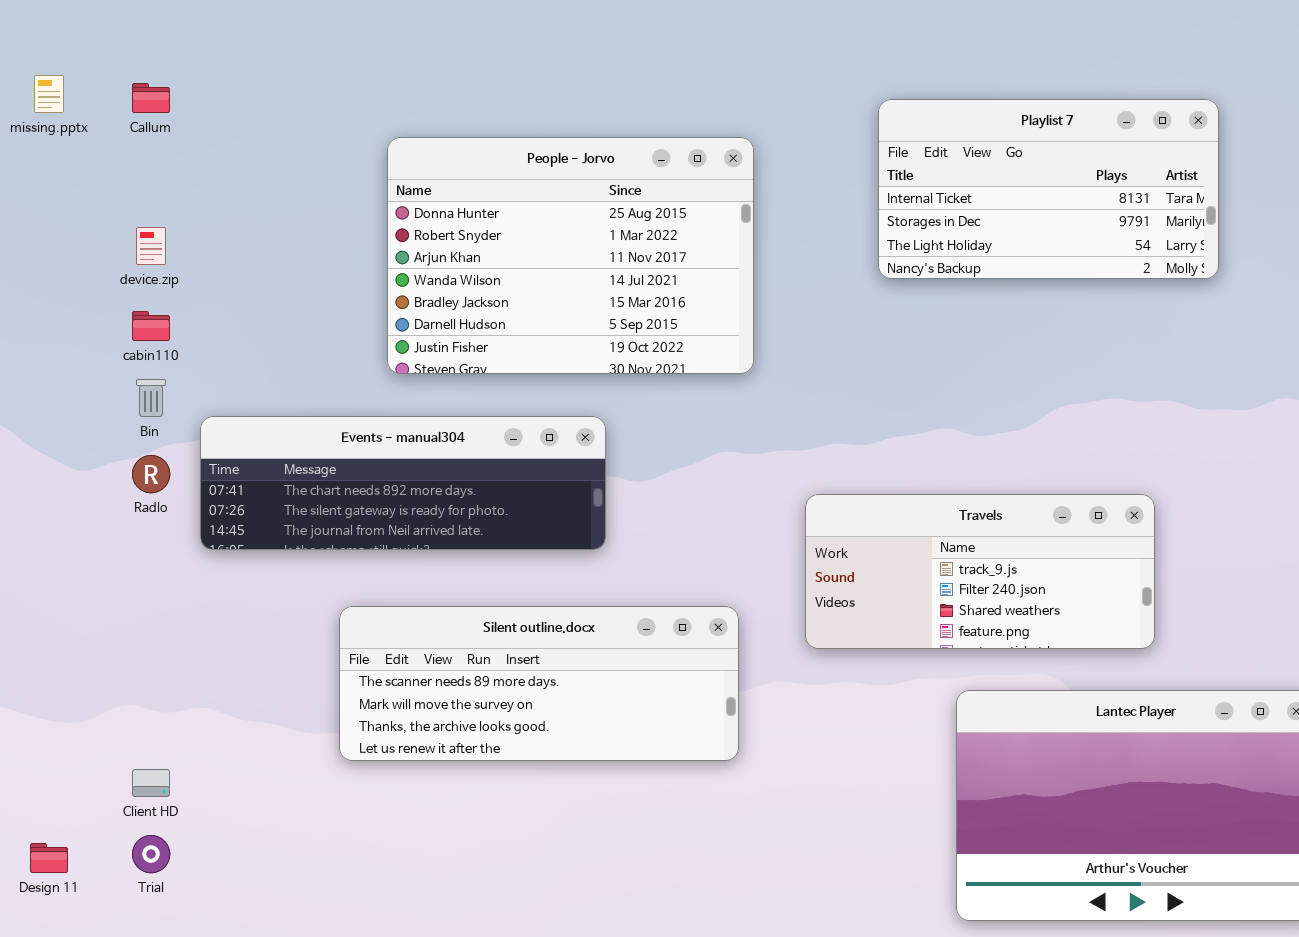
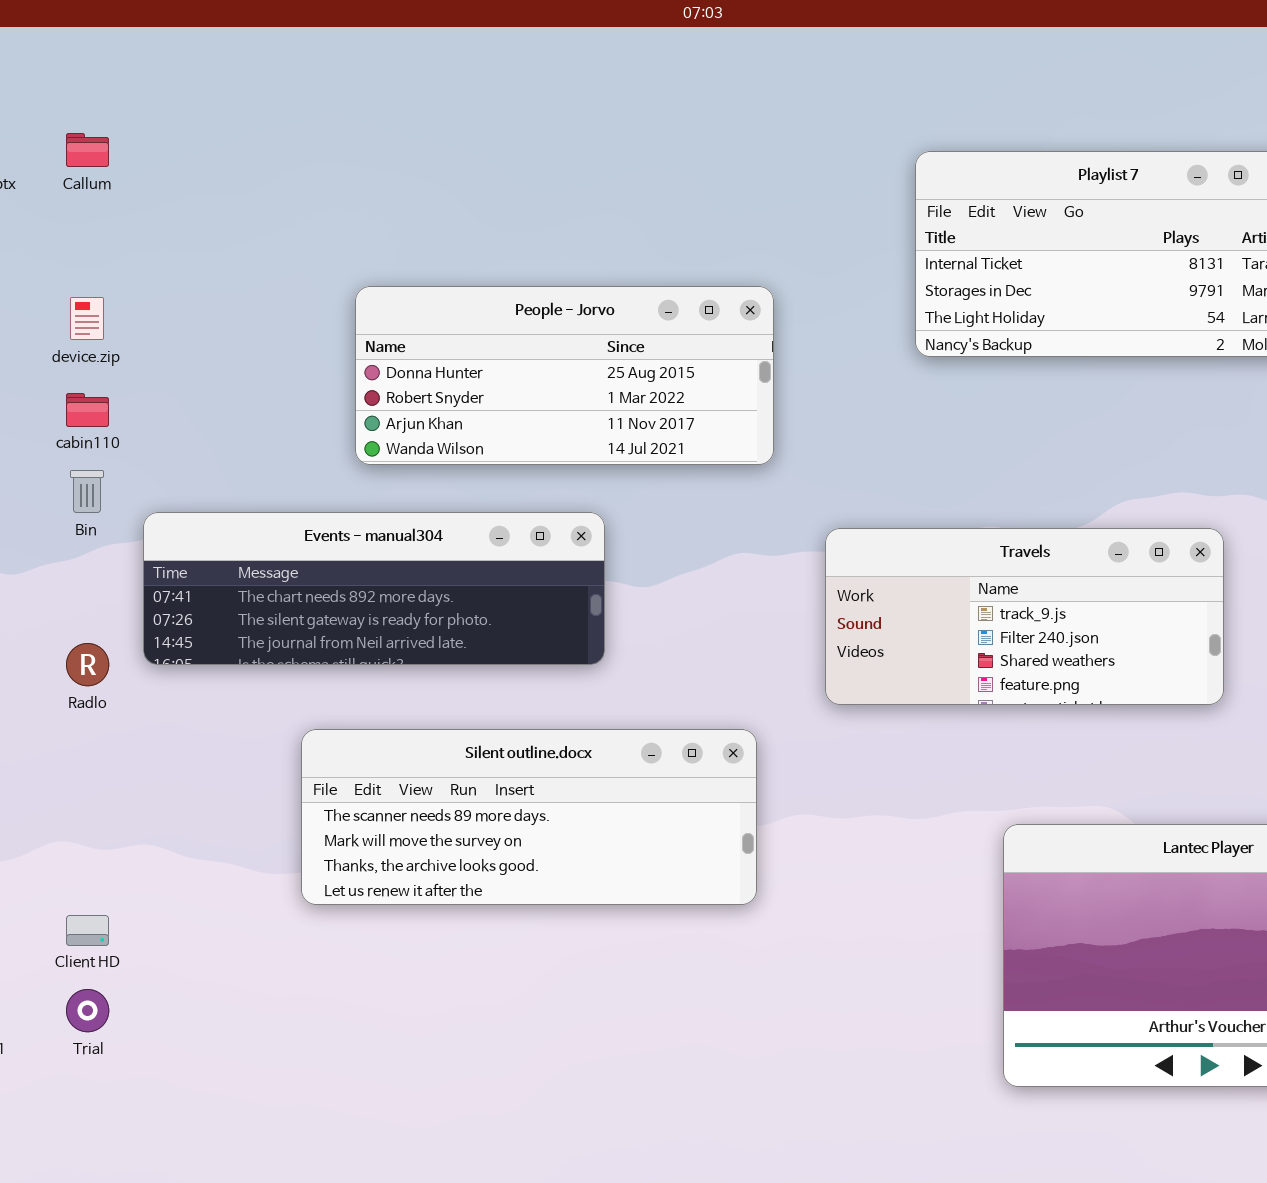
People - Jorvo: [387,137,754,374] -> [355,286,774,465], resized
Radlo: [132,455,170,493] -> [66,643,109,686], moved
Travels: [805,494,1155,649] -> [825,528,1224,705], moved

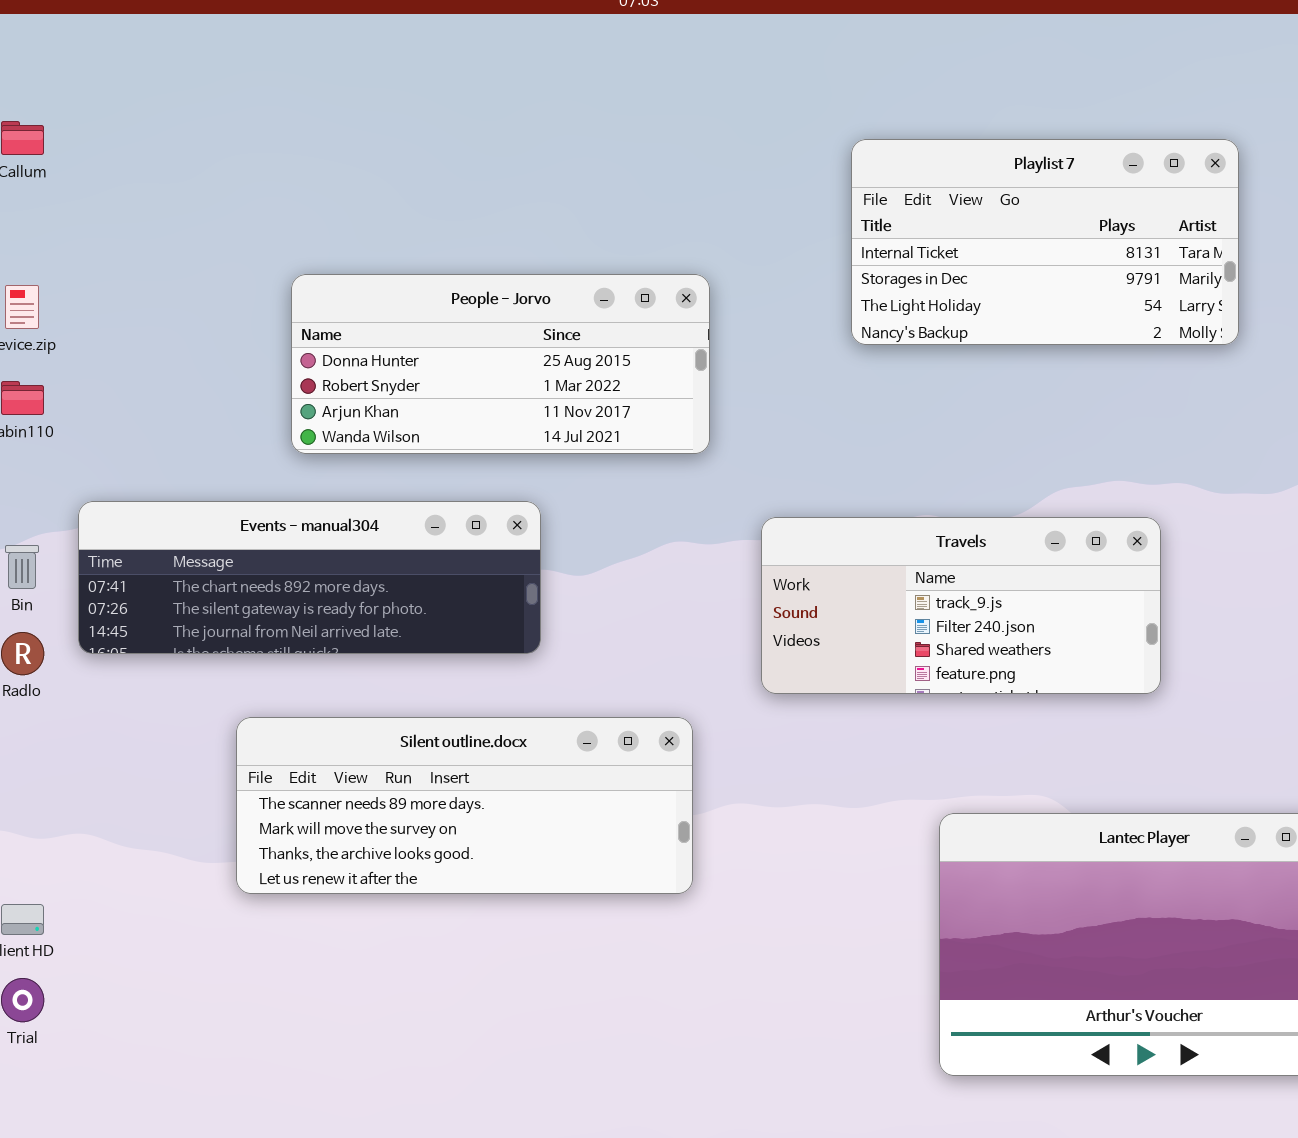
Bin: [70,470,104,513] -> [5,545,39,589], moved

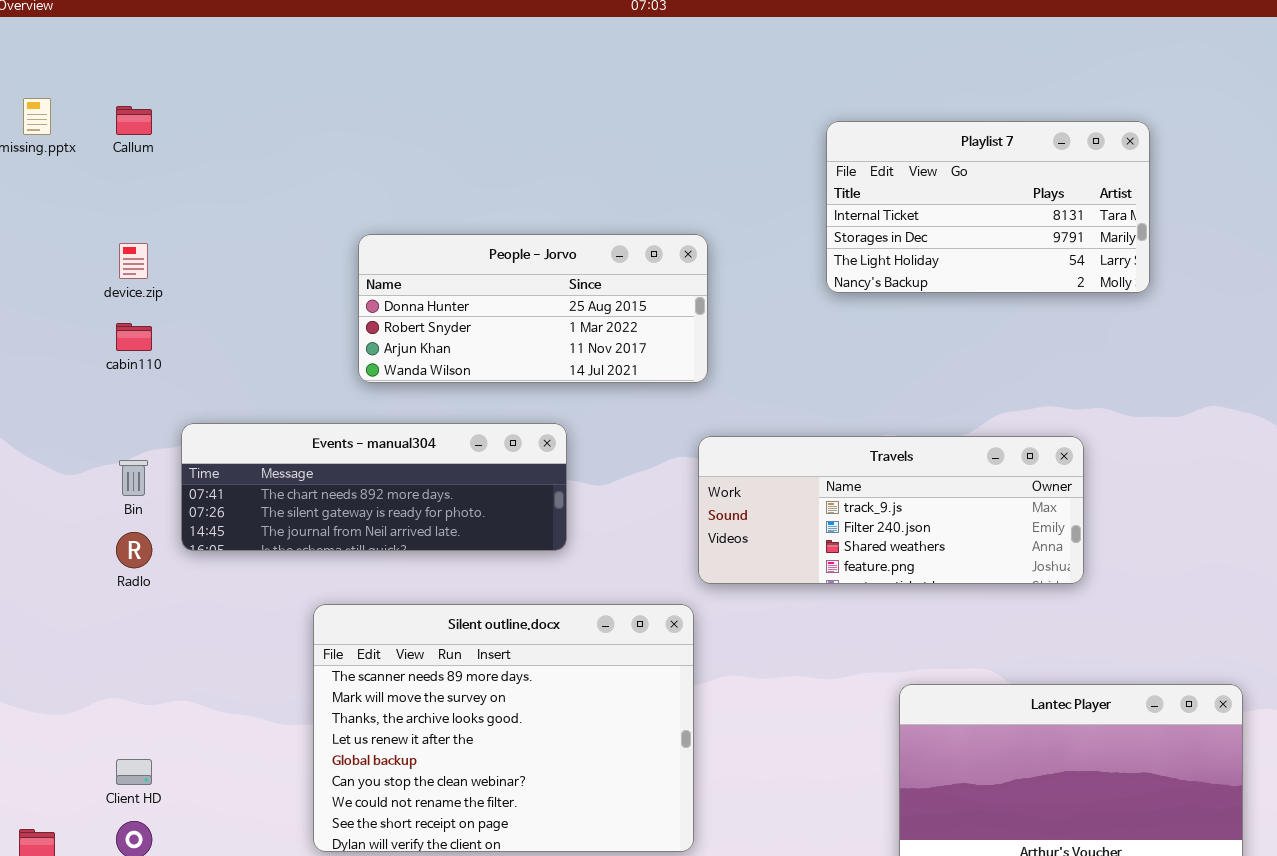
Travels: [761,517,1161,694] -> [698,436,1084,584], resized
Silent outline.docx: [236,717,693,894] -> [313,604,694,852], resized

